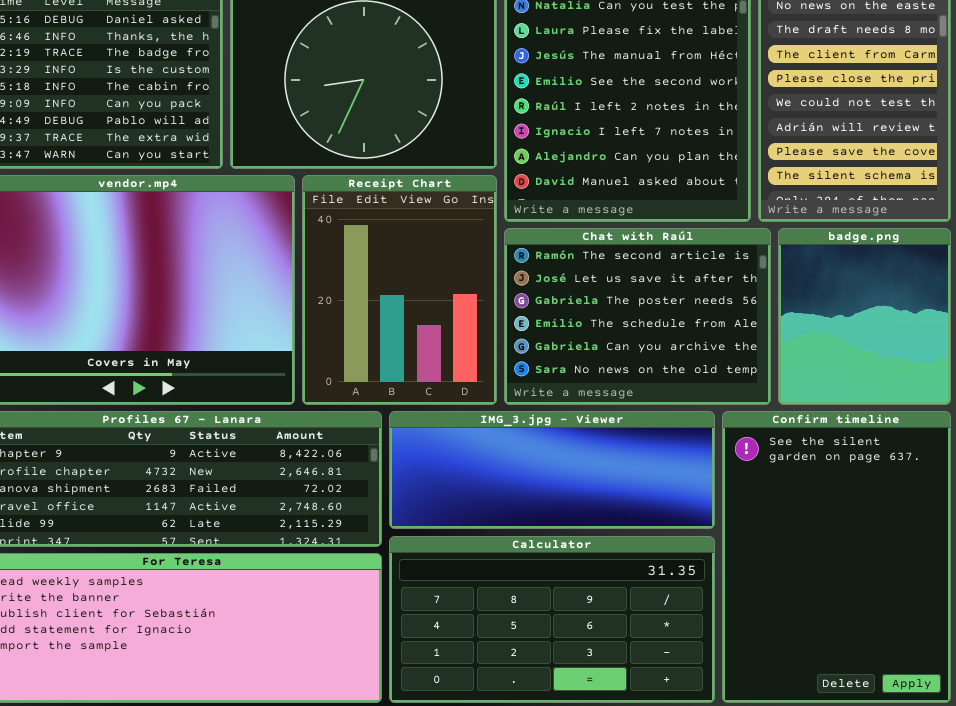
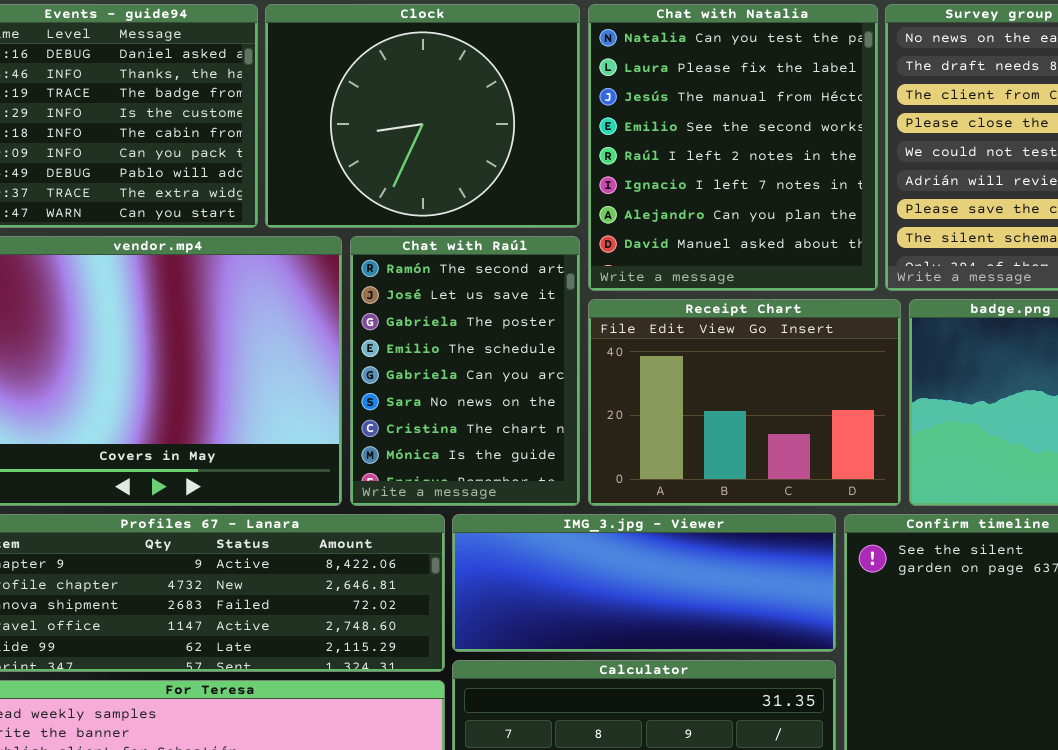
Receipt Chart: [302,175,497,405] -> [588,299,901,506], moved, resized
Chat with Raúl: [504,228,771,405] -> [350,236,580,506], moved, resized

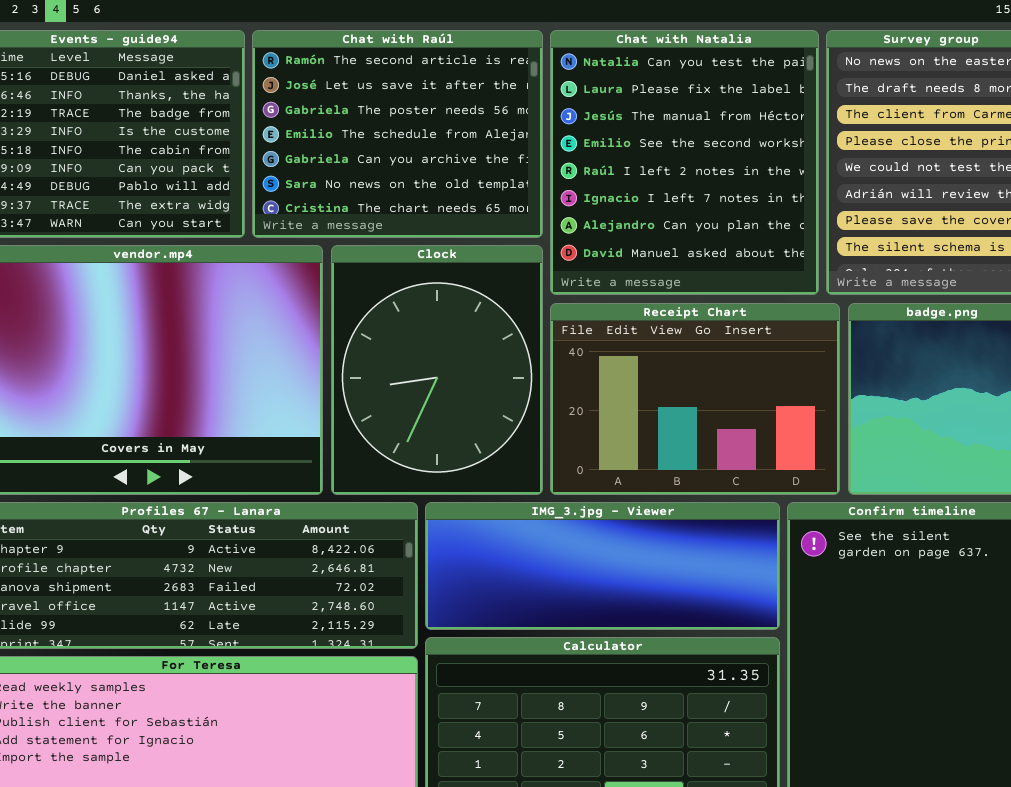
Clock: [265,4,580,228] -> [331,245,543,495], moved, resized
Chat with Raúl: [350,236,580,506] -> [252,30,543,238], moved, resized

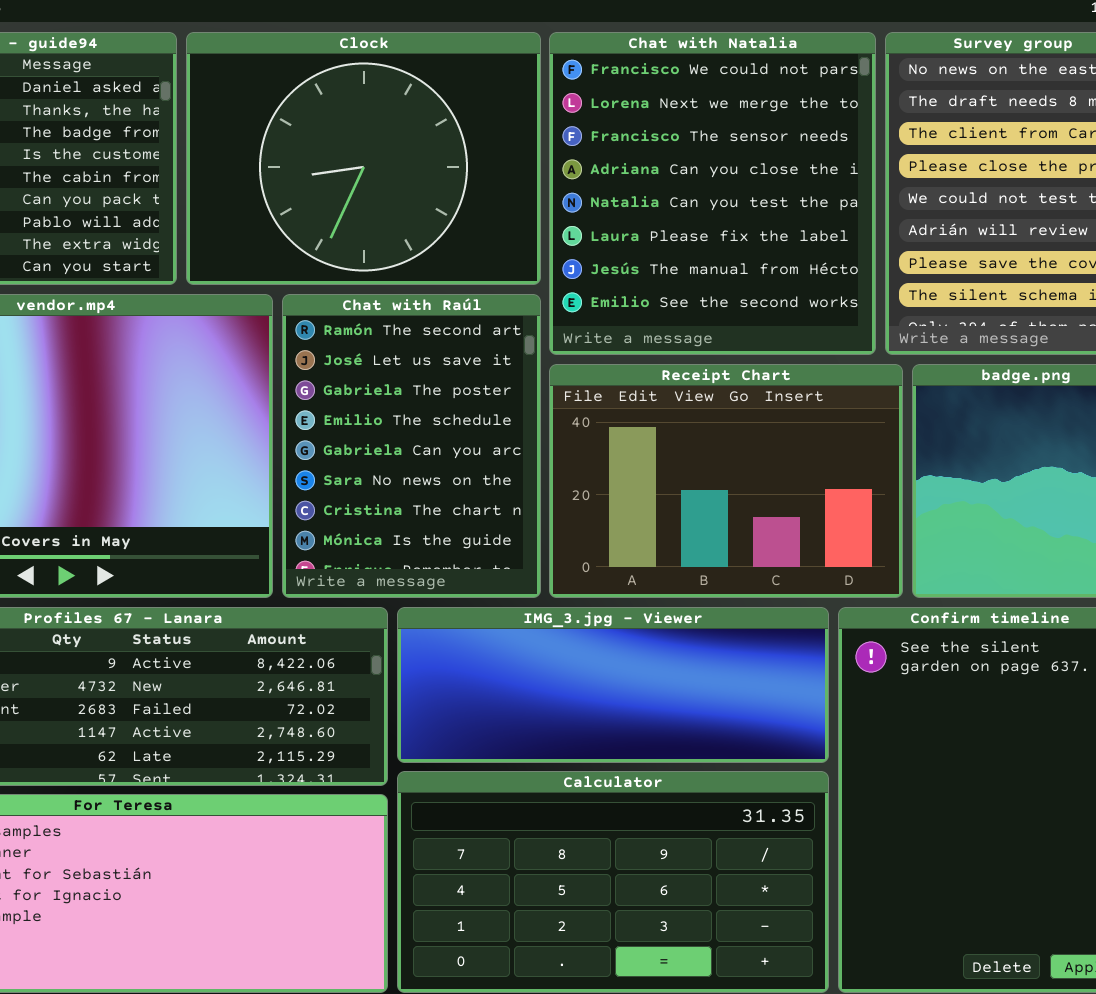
Chat with Raúl: [252,30,543,238] -> [282,294,541,598], moved, resized
Chat with Natalia: [550,30,819,295] -> [549,32,876,355], scrolled up 4 rows
Clock: [331,245,543,495] -> [186,32,541,285], moved, resized

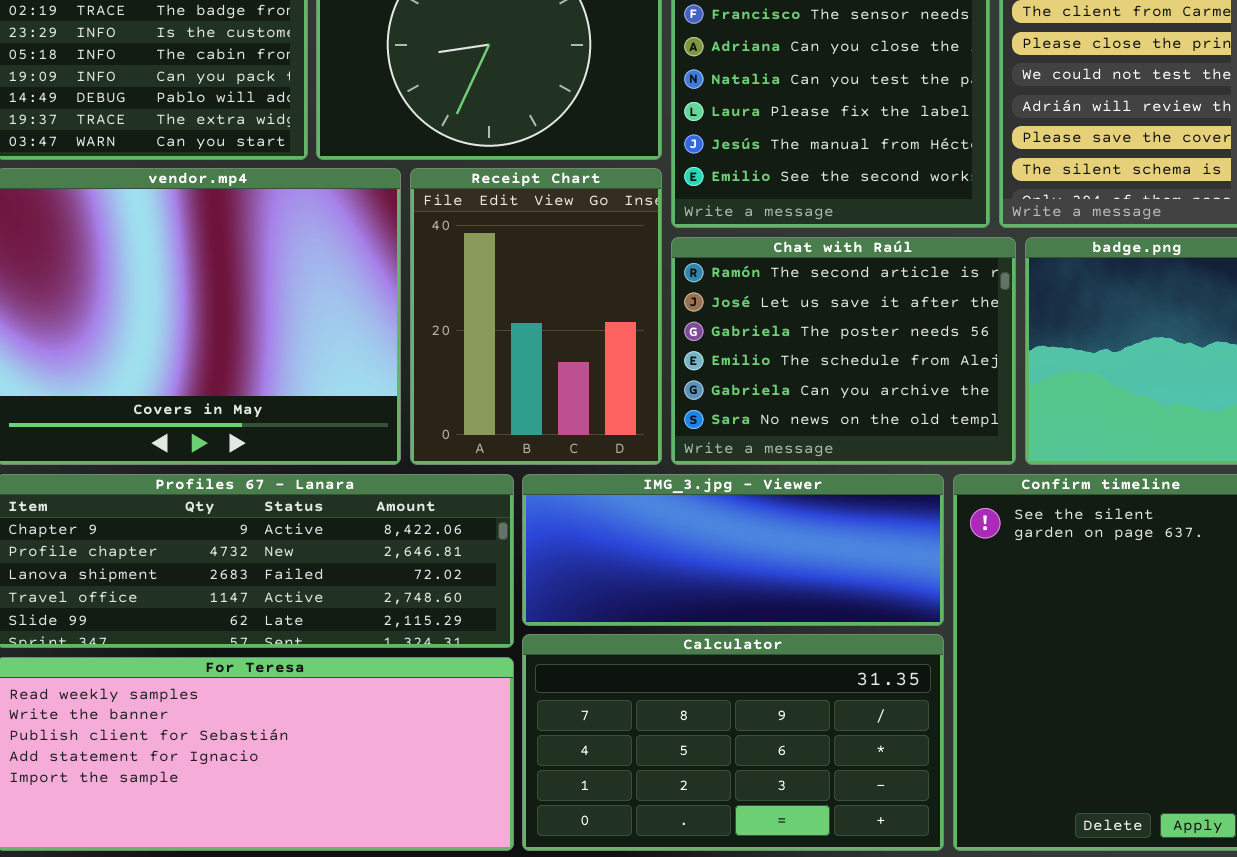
Chat with Raúl: [282,294,541,598] -> [671,237,1016,465], moved, resized
Receipt Chart: [549,364,903,598] -> [410,168,662,465], moved, resized

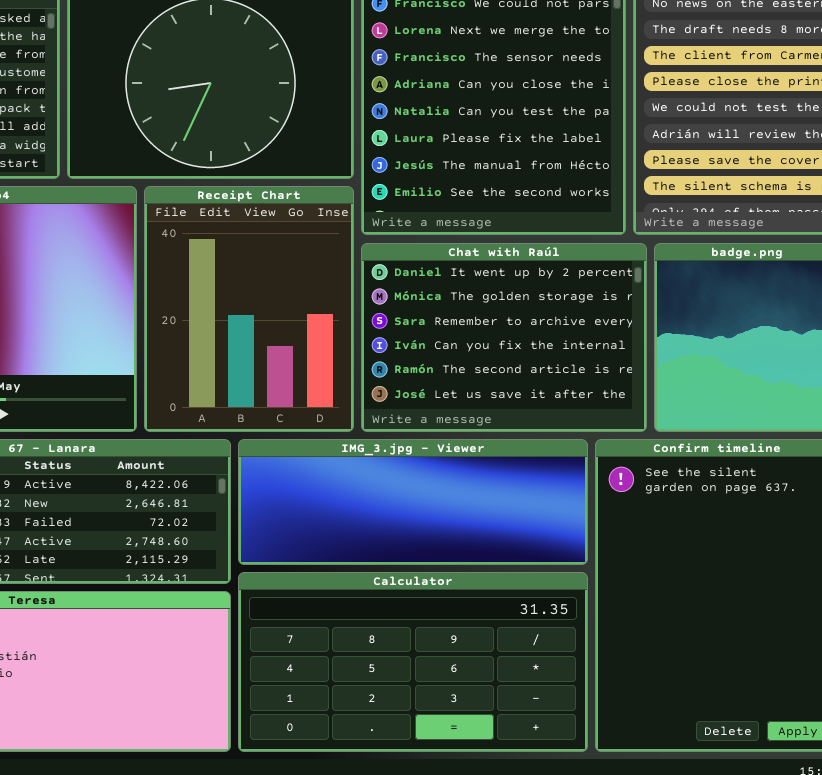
Chat with Raúl: [671,237,1016,465] -> [361,243,647,432], scrolled up 4 rows

